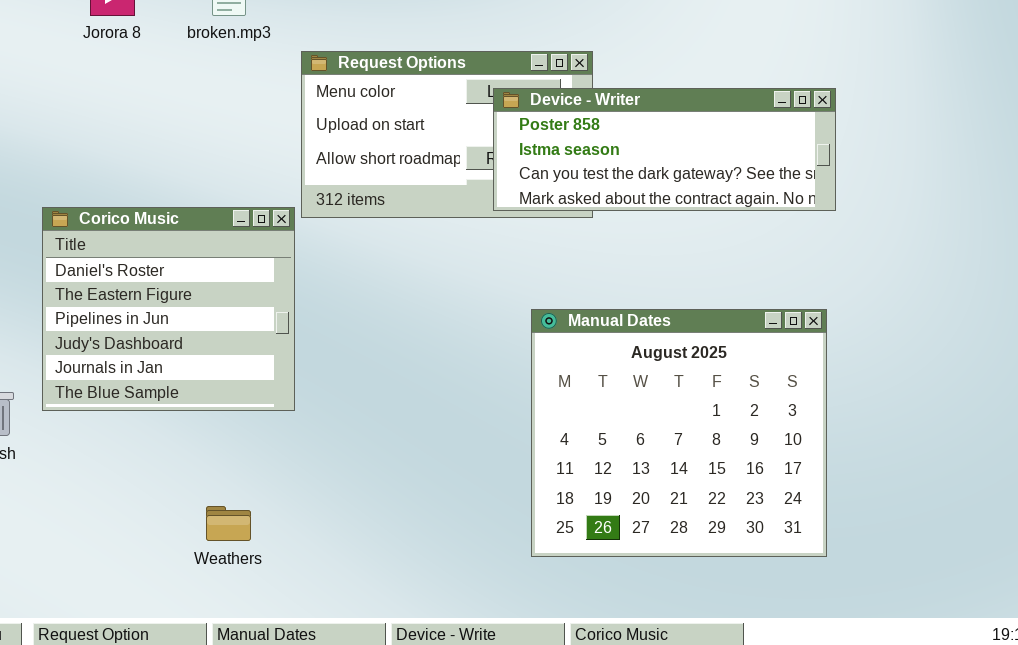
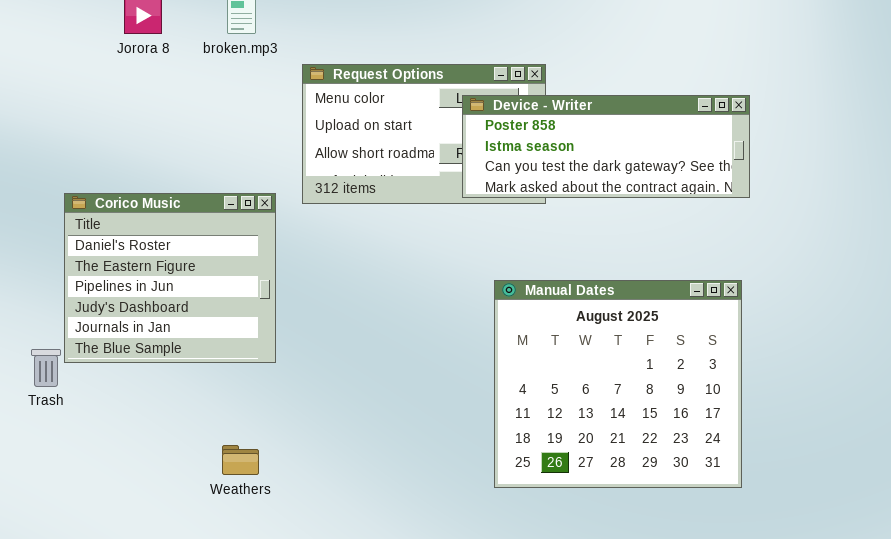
Corico Music: [42,207,295,411] -> [64,193,276,363], moved

